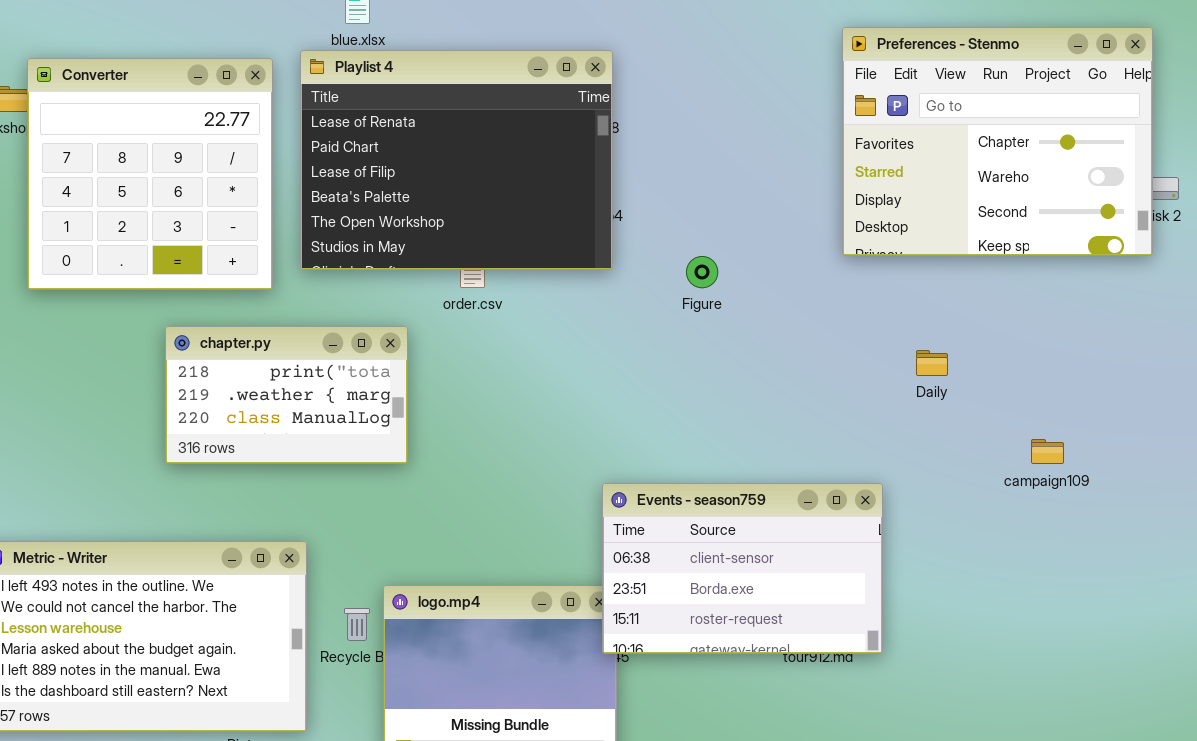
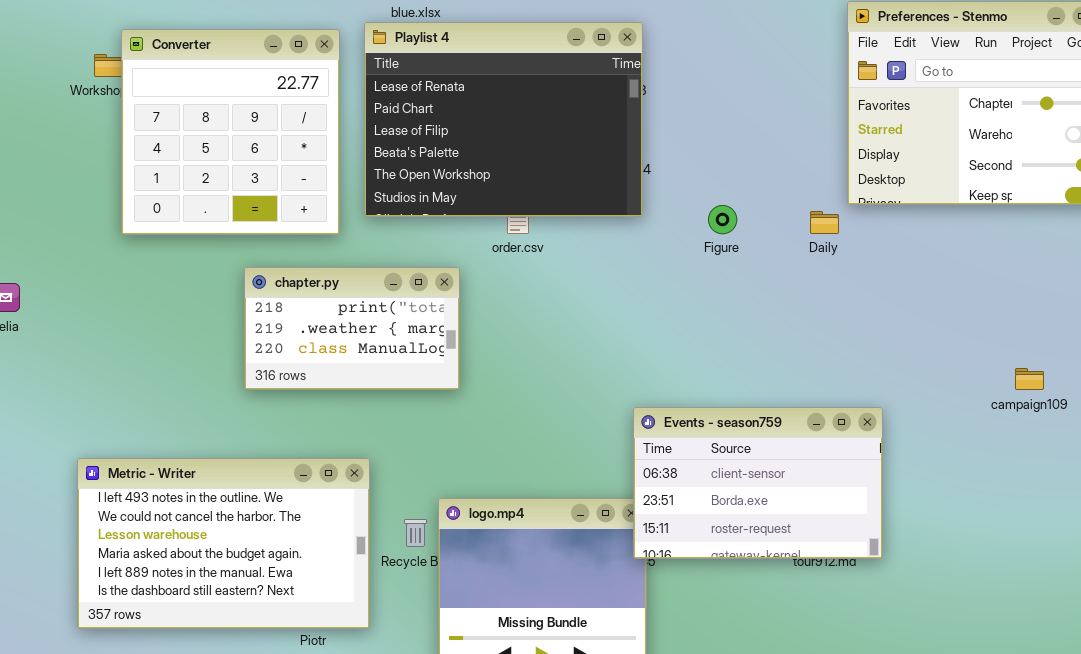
Daily: [916,350,948,376] -> [810,211,839,234], moved

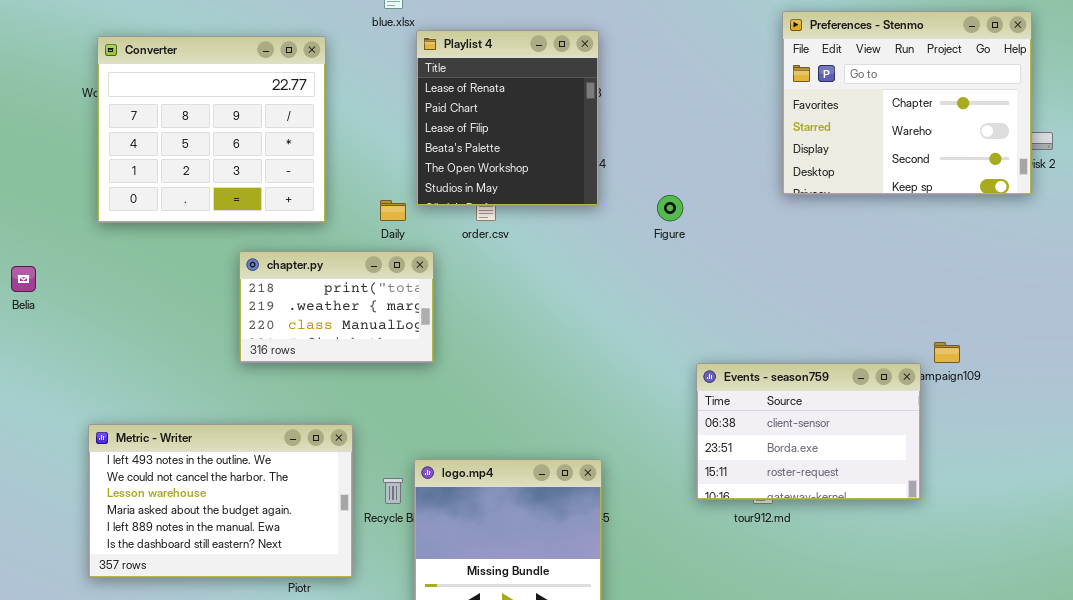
Playlist 4: [364,22,643,217] -> [416,30,599,206], resized
Converter: [121,29,340,235] -> [97,36,326,223], resized
Daily: [810,211,839,234] -> [380,200,406,221], moved
Events - season759: [633,407,883,559] -> [696,363,921,500], moved

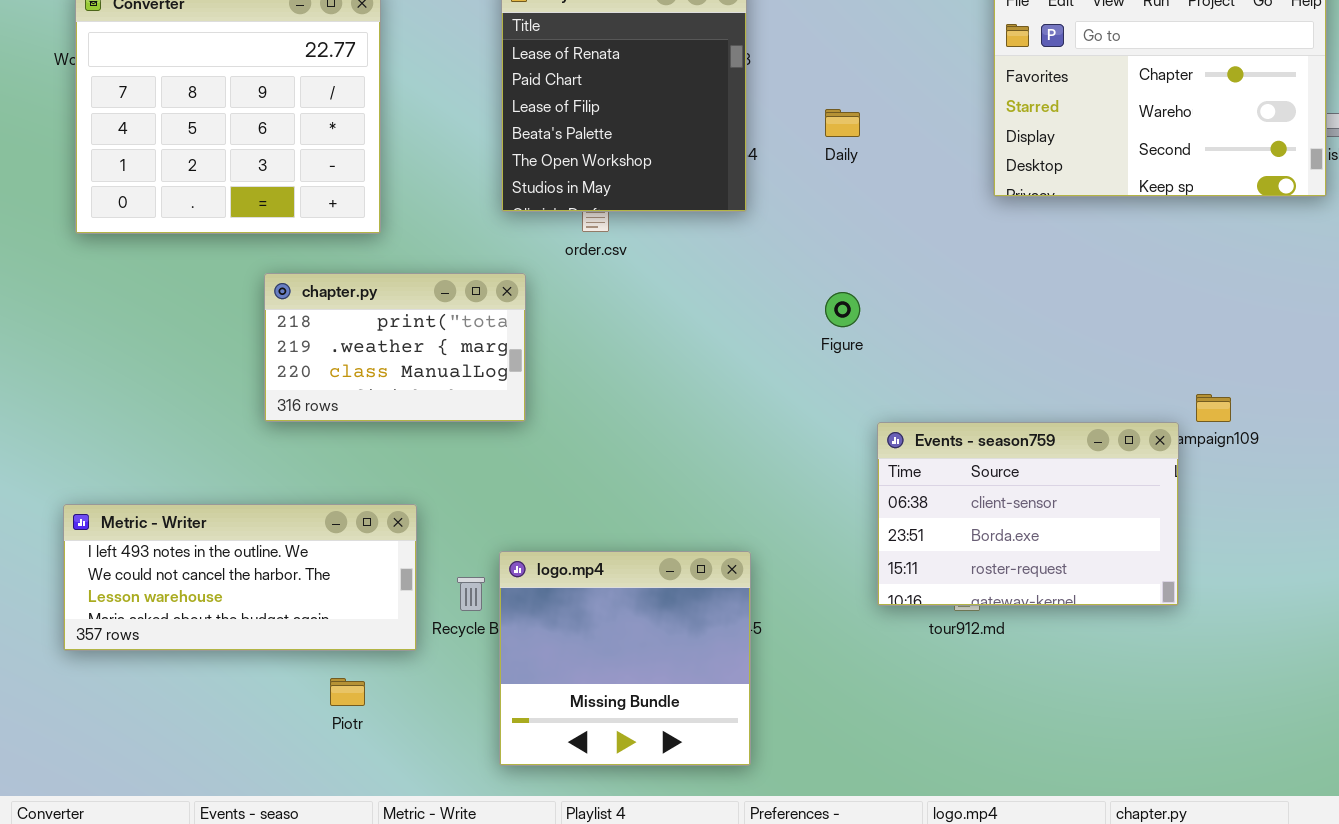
Figure: [657,195,683,221] -> [825,292,860,327], moved
Daily: [380,200,406,221] -> [825,109,860,137], moved
Metric - Writer: [88,424,353,578] -> [63,504,417,651], resized

